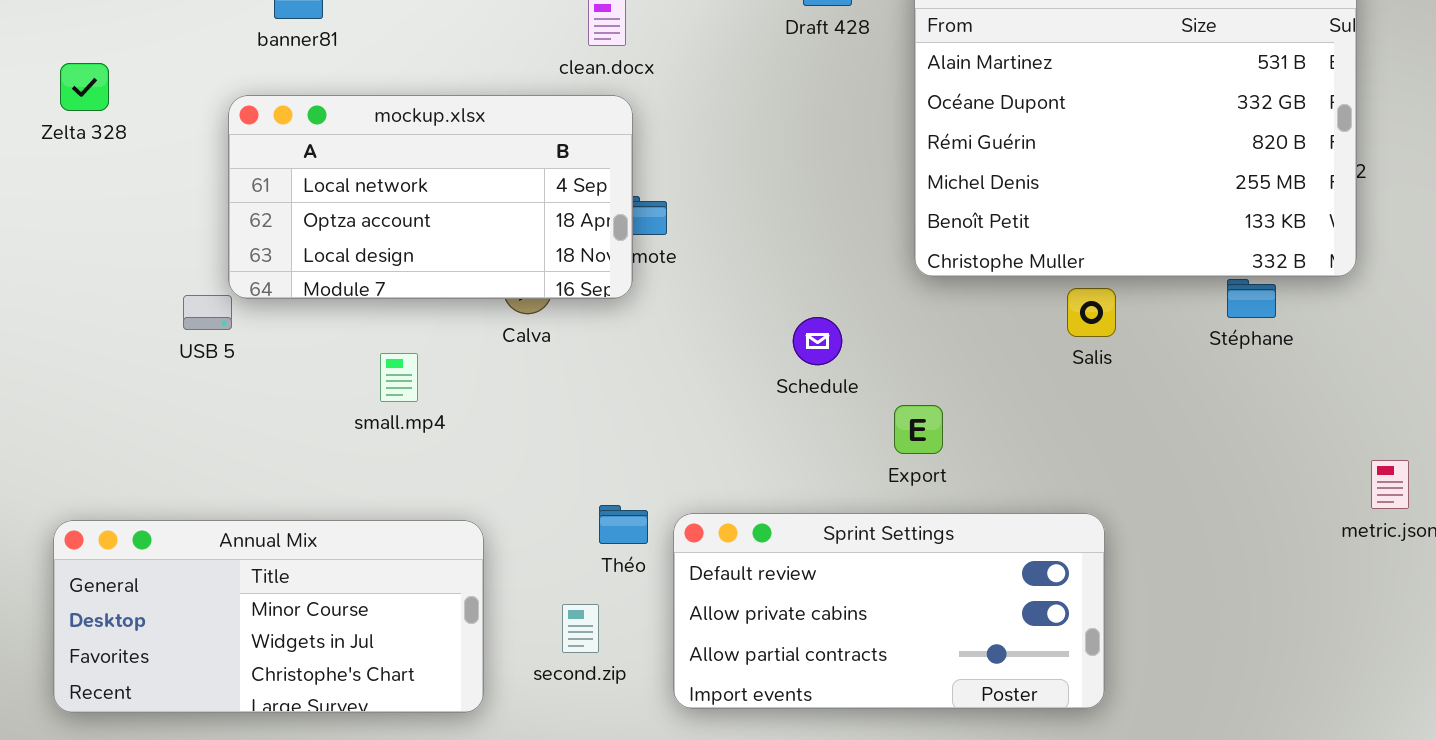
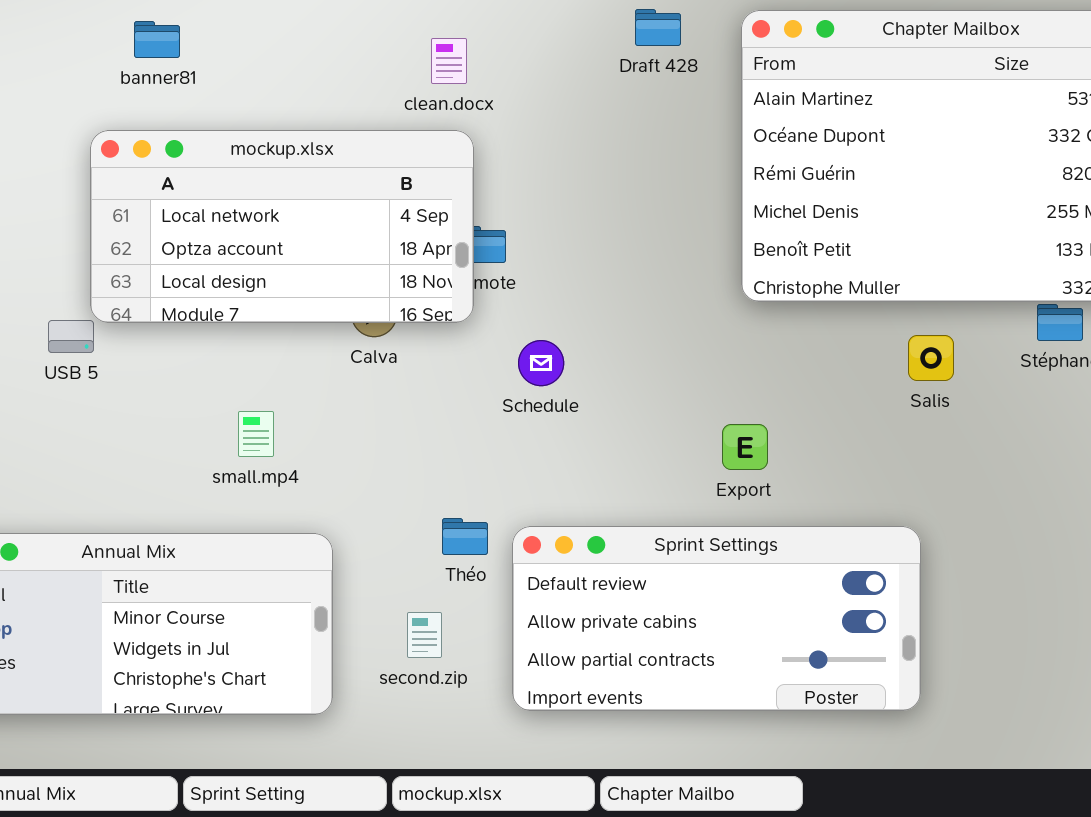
Salis: [1067,288,1116,337] -> [908,335,954,381], moved
Schedule: [793,317,842,365] -> [518,340,564,386], moved
small.mp4: [380,353,418,402] -> [238,411,274,457], moved

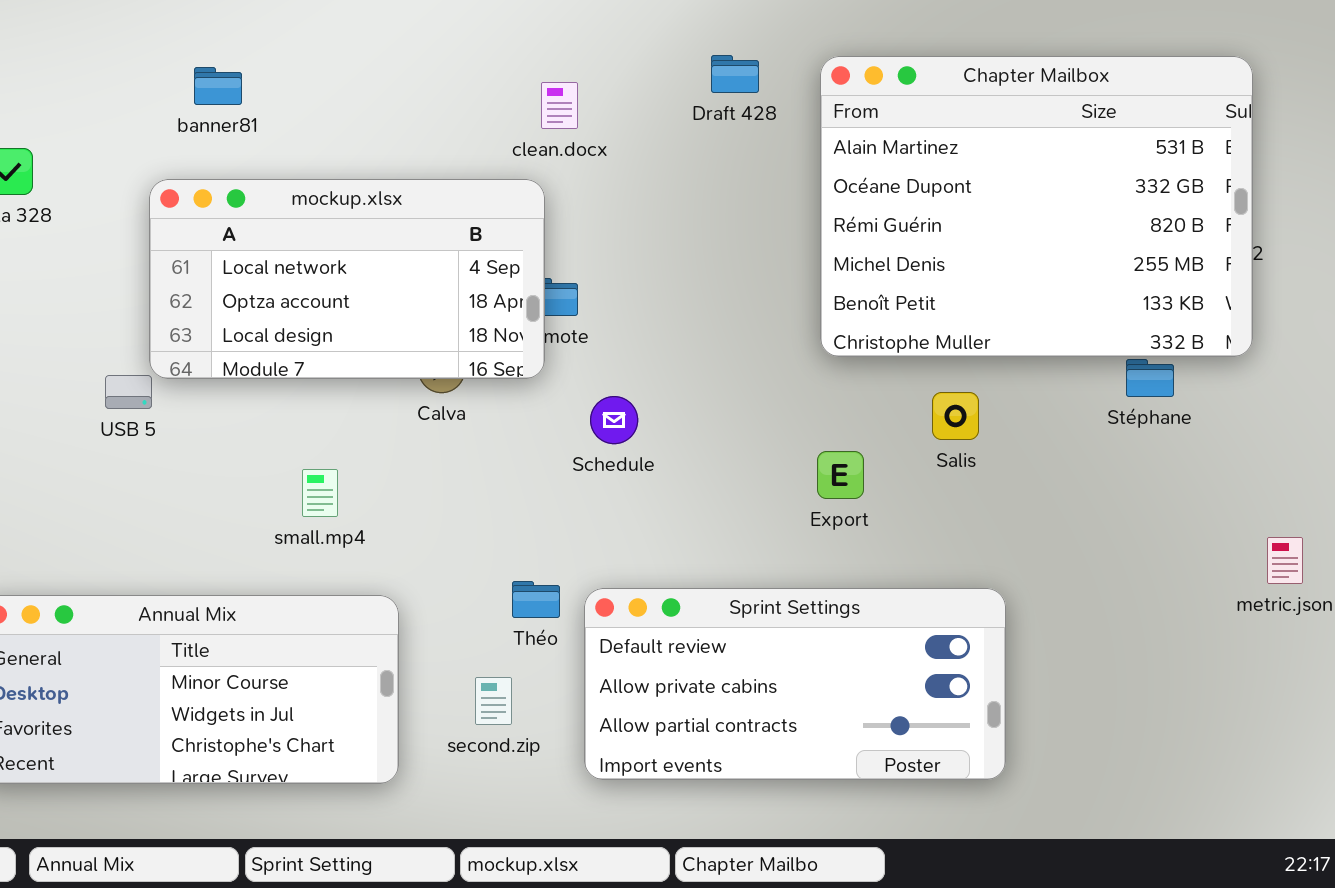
clean.docx: [431,38,467,84] -> [541,82,578,129], moved
Salis: [908,335,954,381] -> [932,392,979,440], moved
Export: [722,424,768,470] -> [817,451,864,499], moved

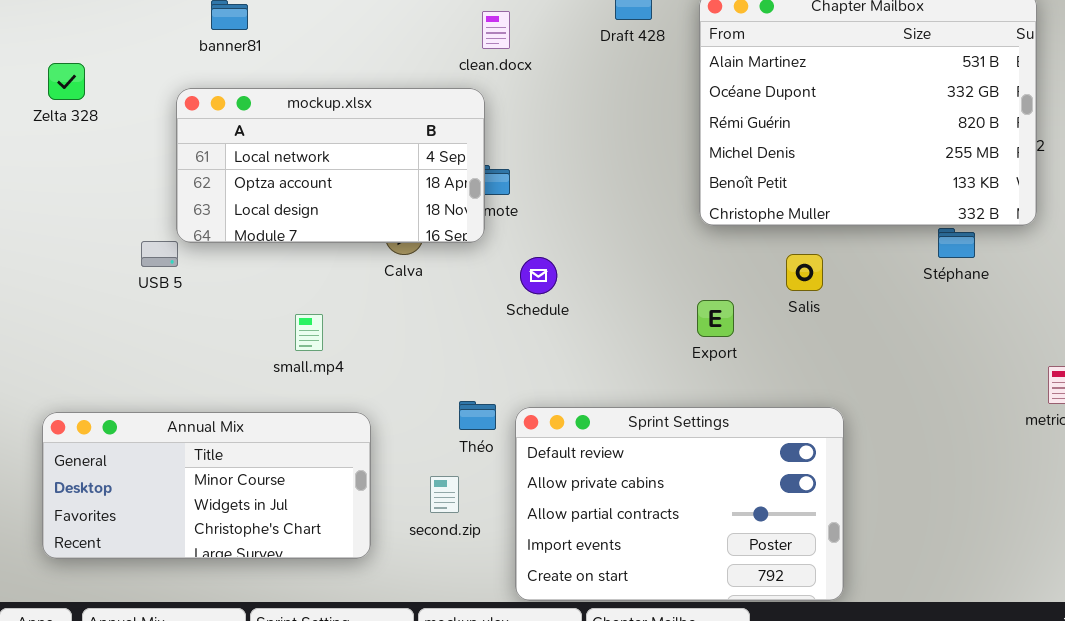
Sprint Settings: [584,588,1006,780] -> [515,407,844,601], resized

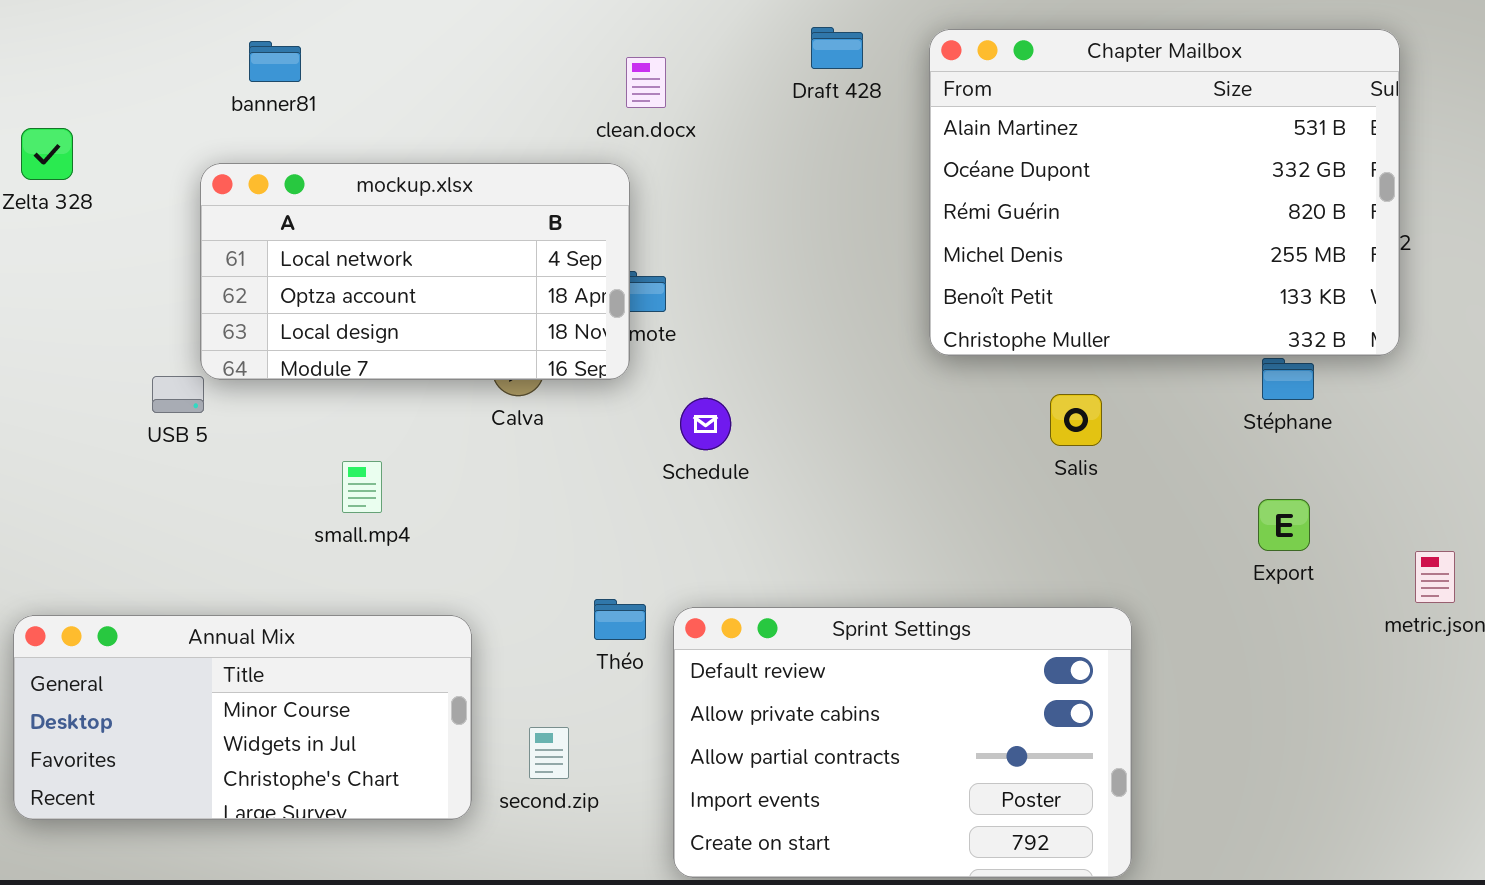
Export: [697,300,734,337] -> [1258,499,1310,551], moved
small.mp4: [295,314,323,351] -> [342,461,382,513], moved
second.zip: [430,476,459,513] -> [529,727,569,779], moved

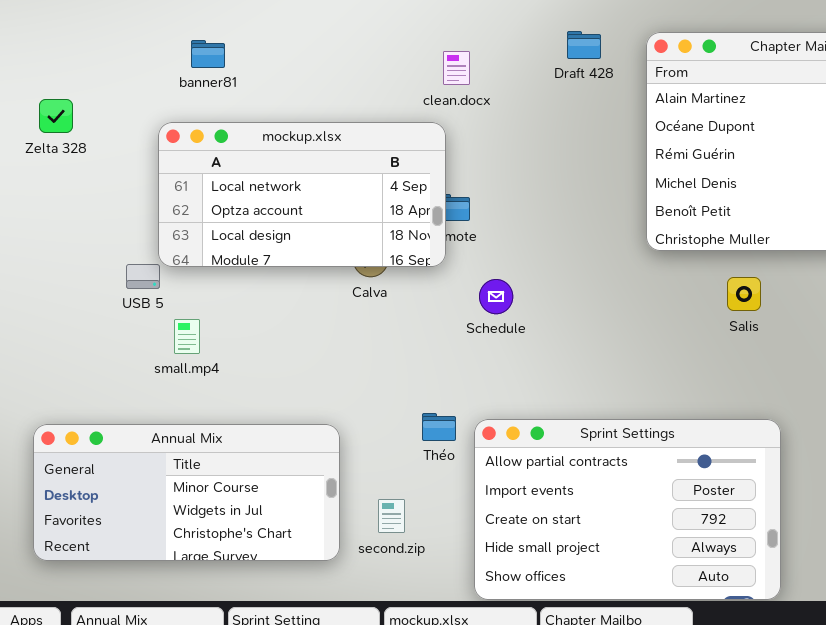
small.mp4: [342,461,382,513] -> [174,319,200,354], moved
Sprint Settings: [673,607,1132,878] -> [474,419,781,600], scrolled down 2 rows

